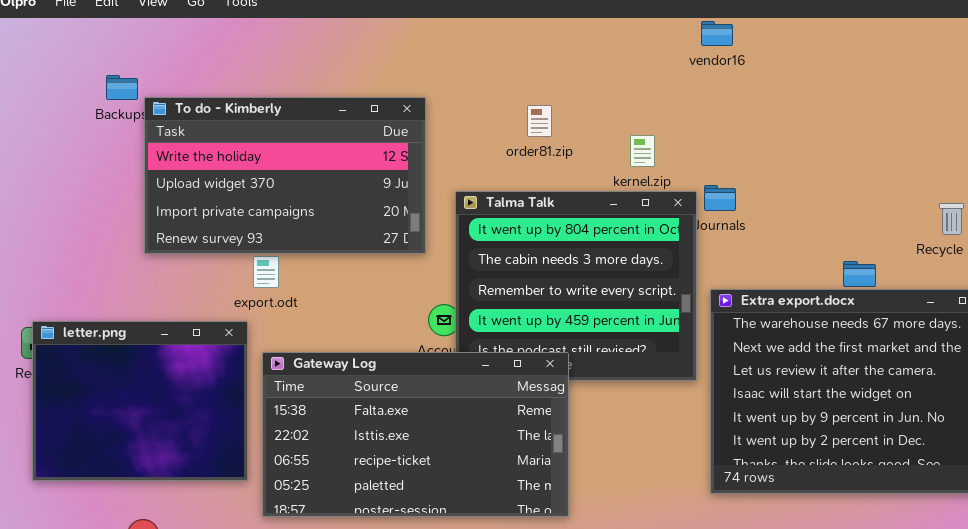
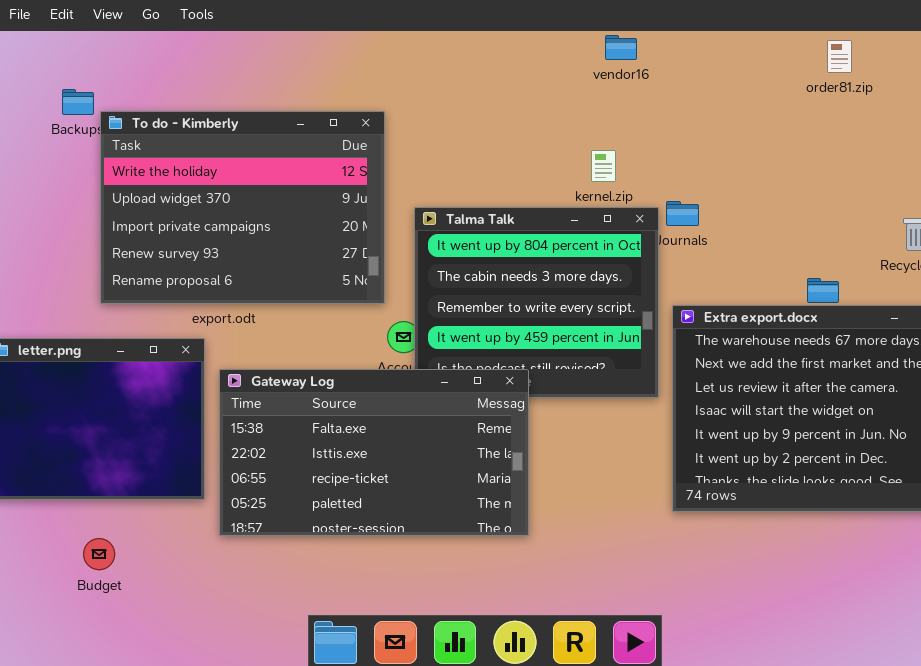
vendor16: [701,21,733,46] -> [605,35,637,60], moved
To do - Kimberly: [144,97,426,254] -> [100,111,385,304], resized
order81.zip: [527,105,552,137] -> [827,40,852,73], moved

